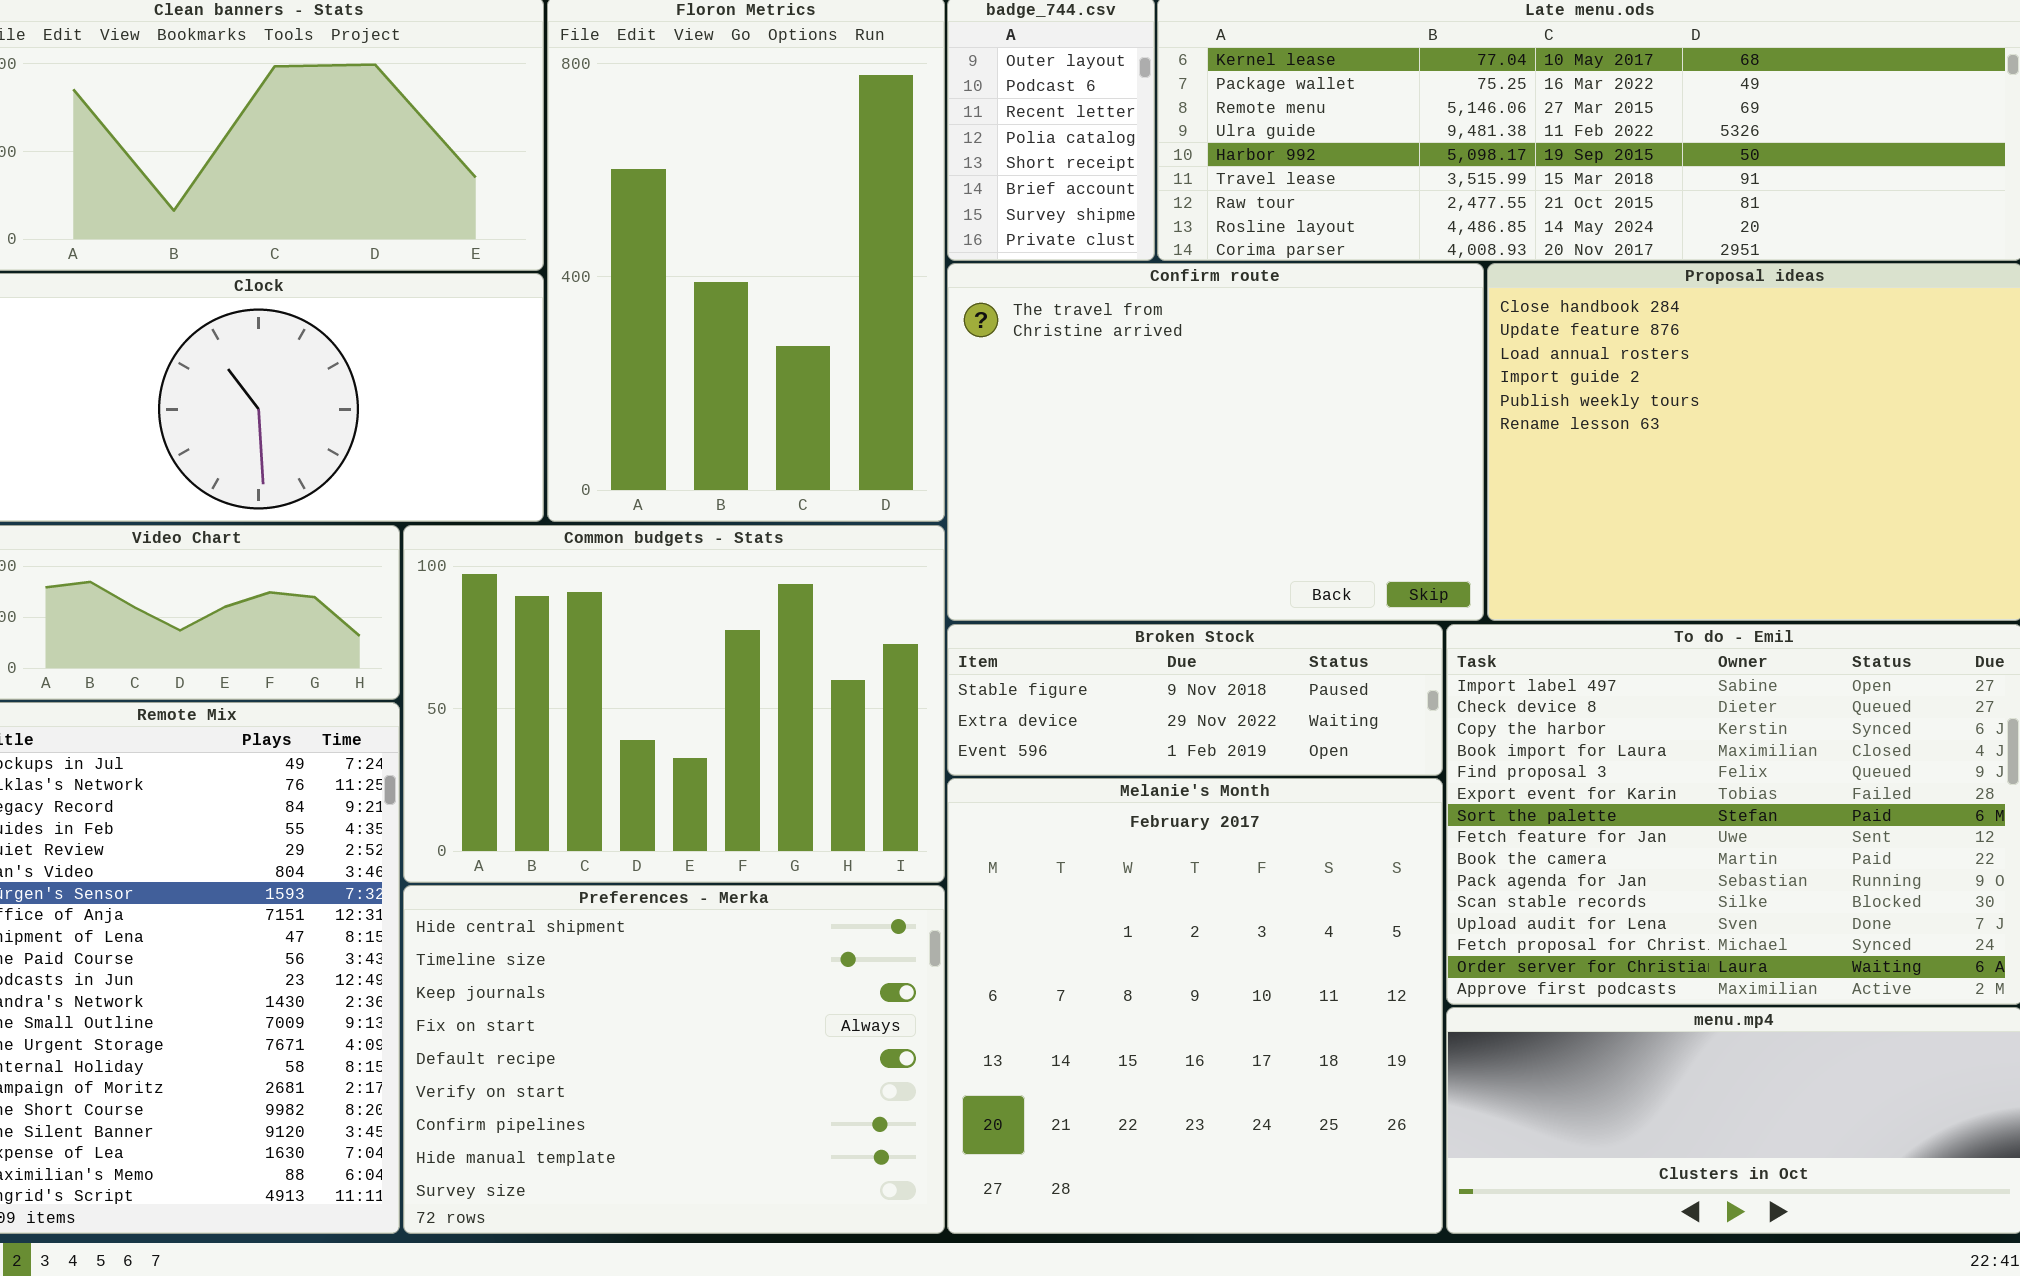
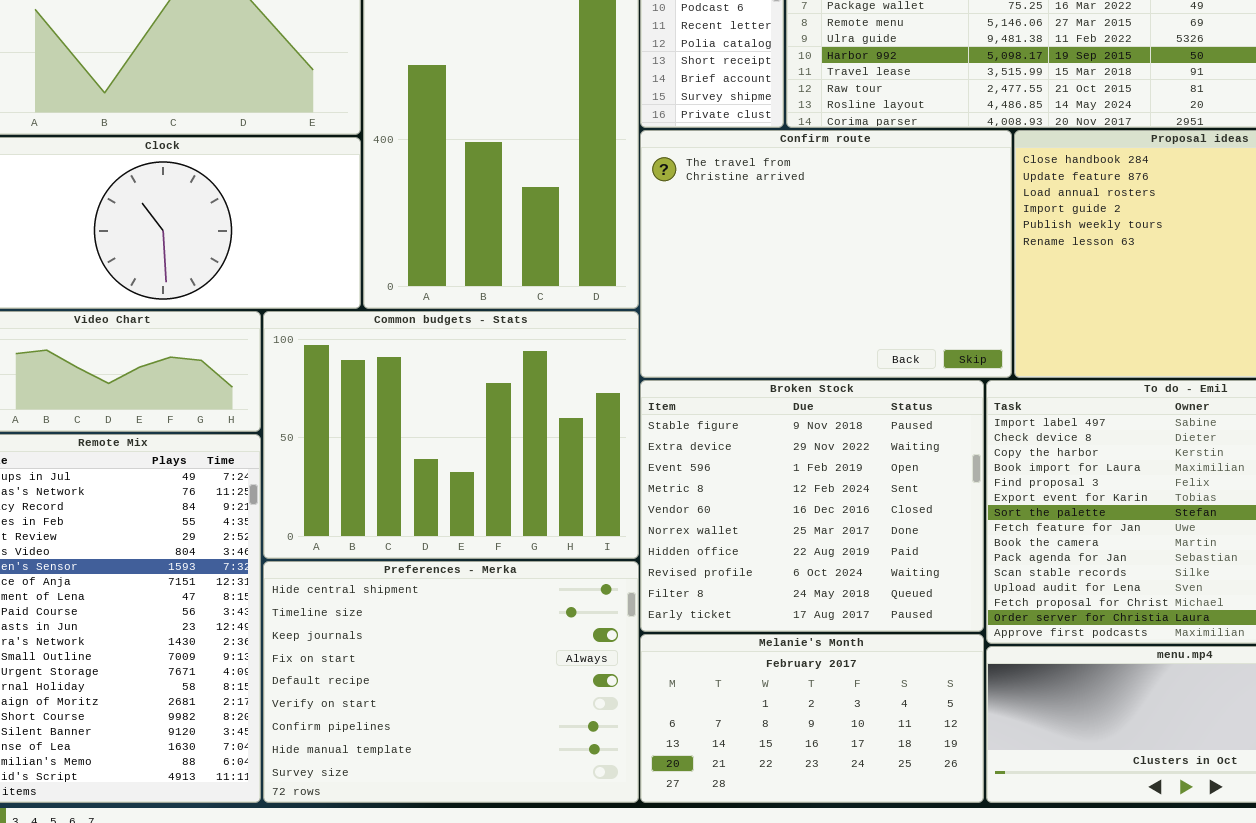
Broken Stock: [947,624,1443,776] -> [640,380,984,632], resized
Melanie's Month: [947,778,1443,1234] -> [640,634,984,803], resized

